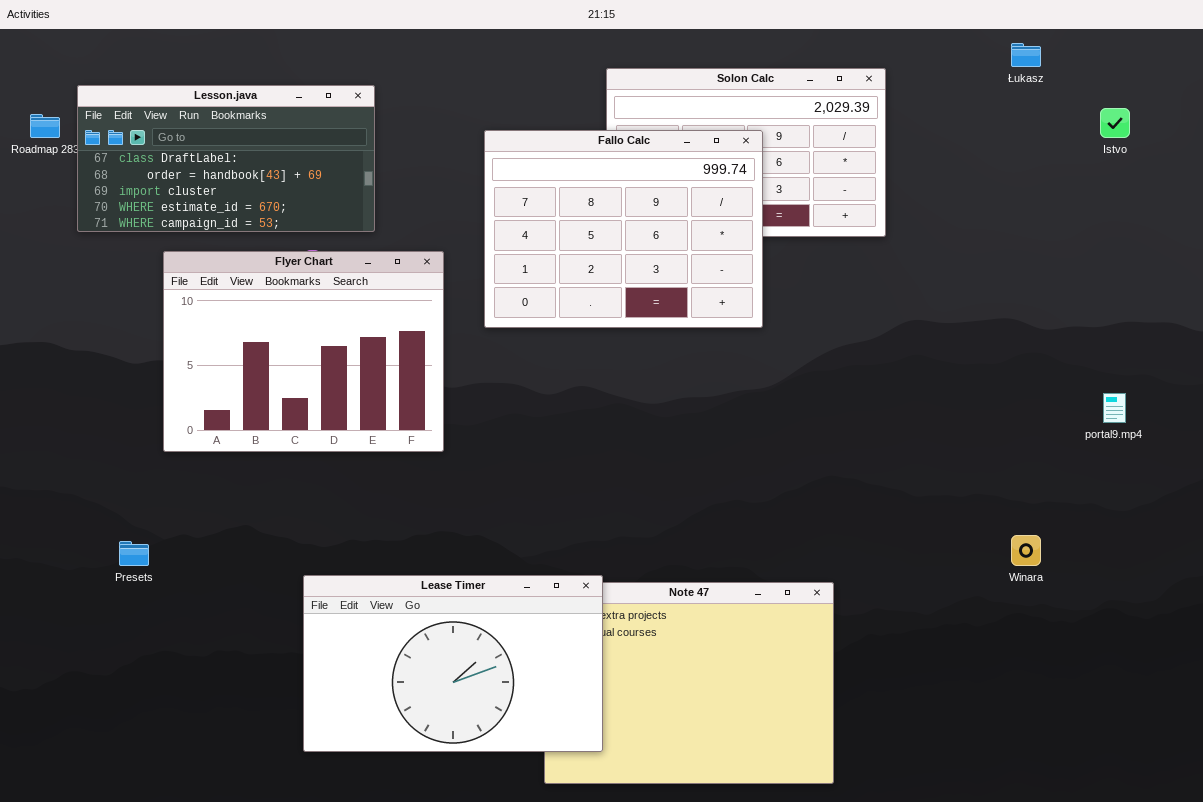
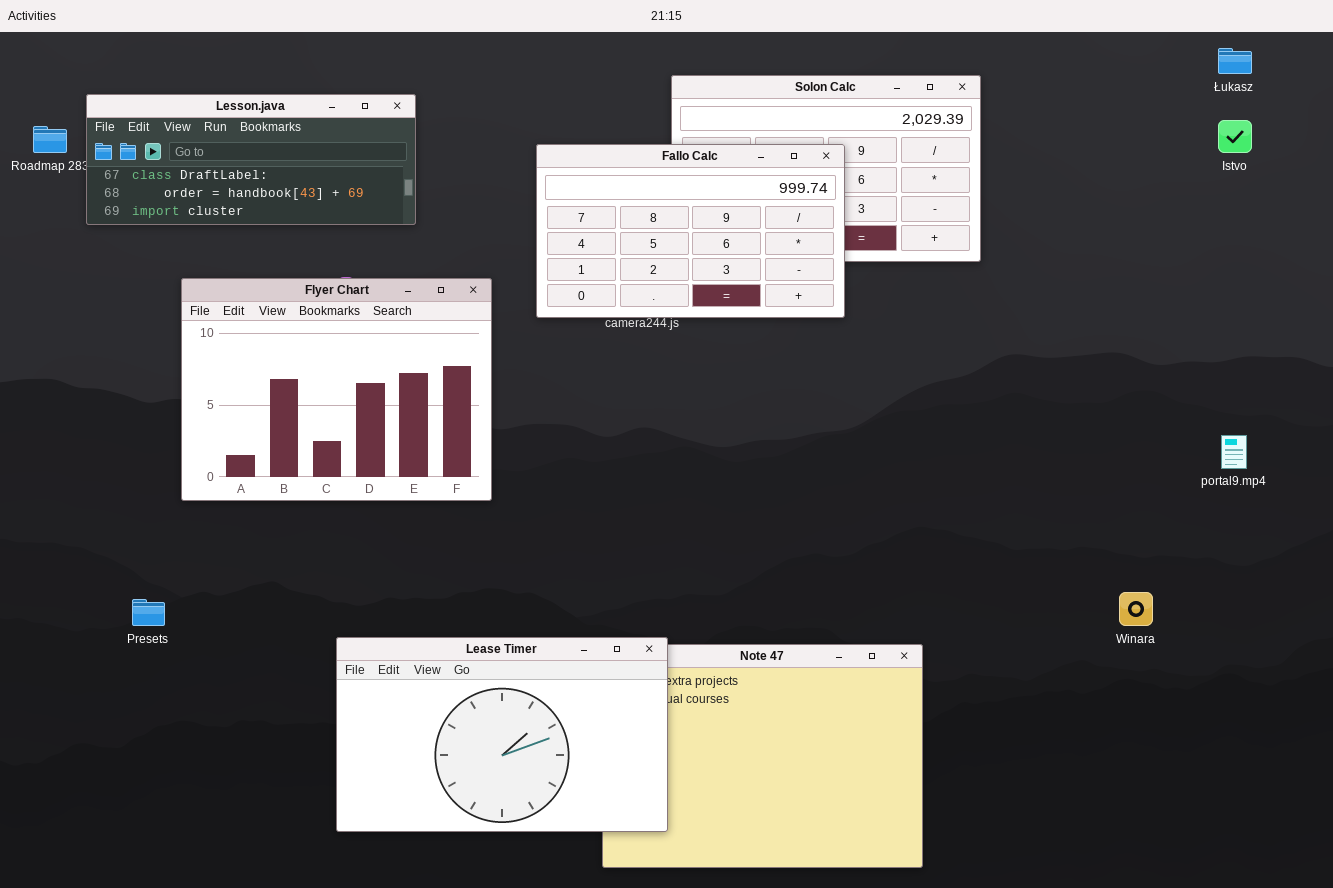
Łukasz: [1011,43,1041,67] -> [1218,48,1252,74], moved
Lesson.java: [77,85,375,232] -> [86,94,416,225], resized
Fallo Calc: [484,130,763,328] -> [536,144,845,318], resized

